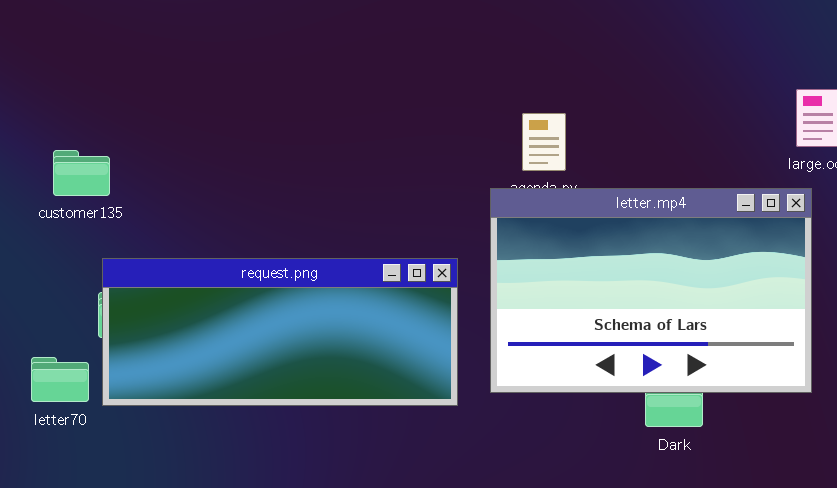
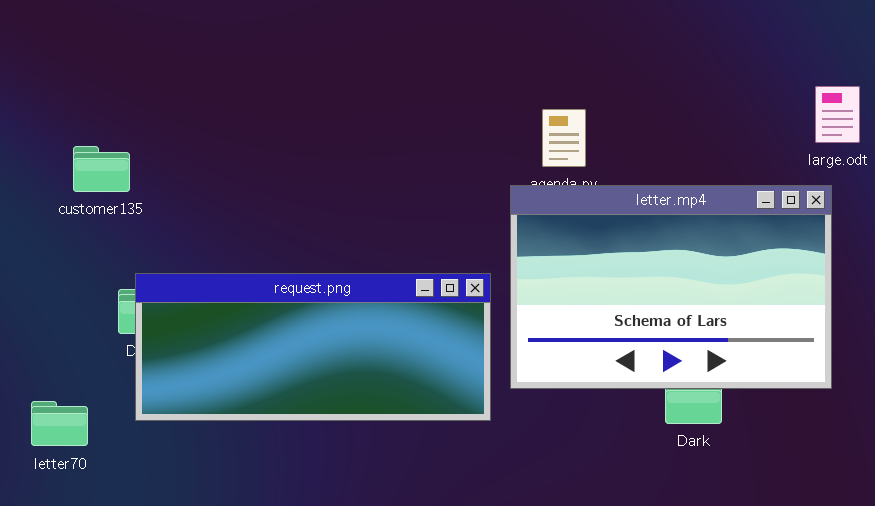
request.png: [102,258,458,406] -> [135,273,491,421], moved
letter70: [31,357,89,402] -> [31,401,88,446], moved

